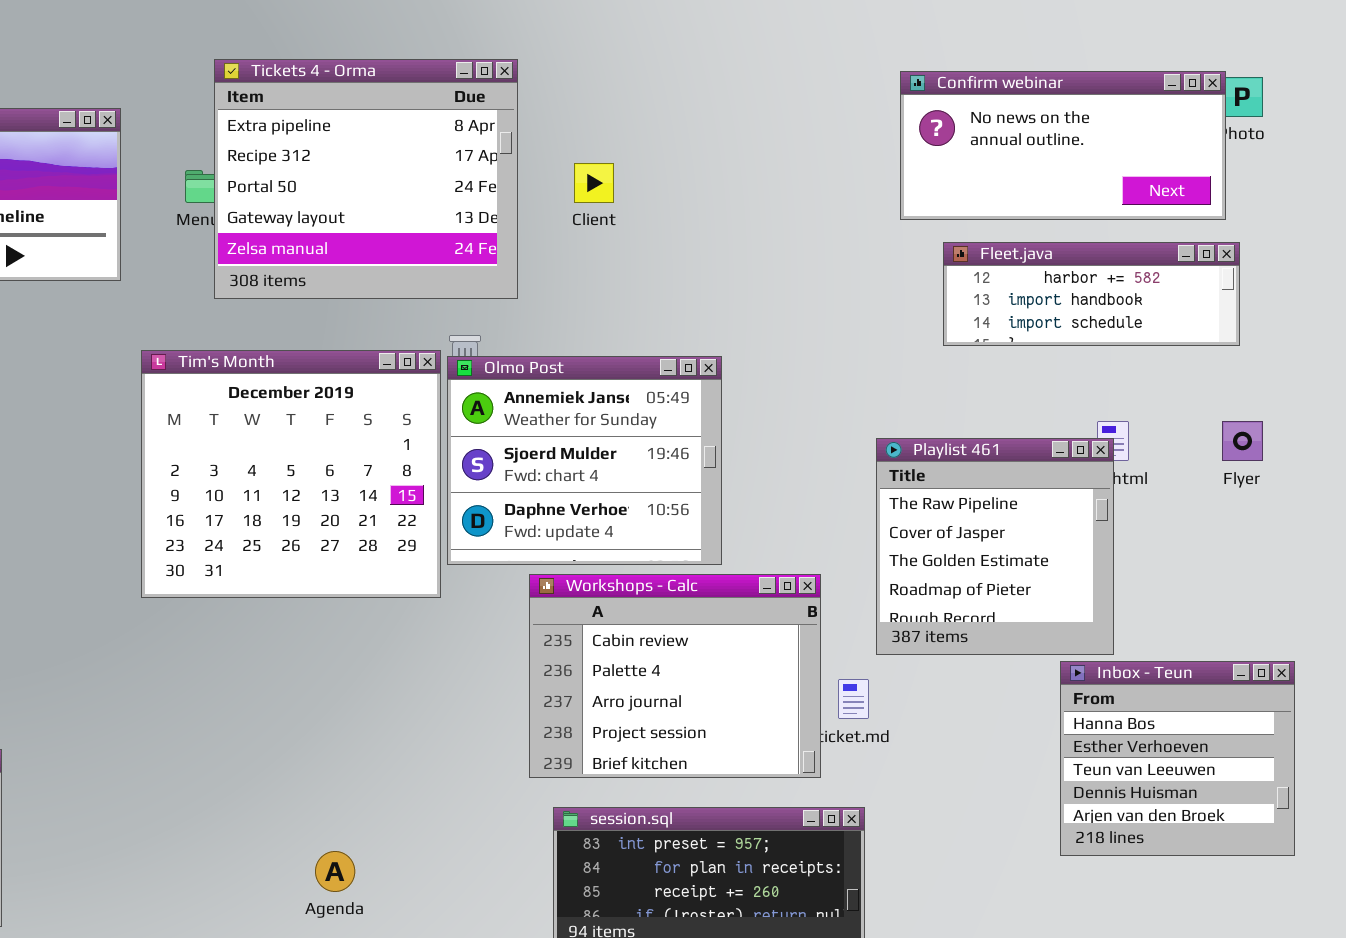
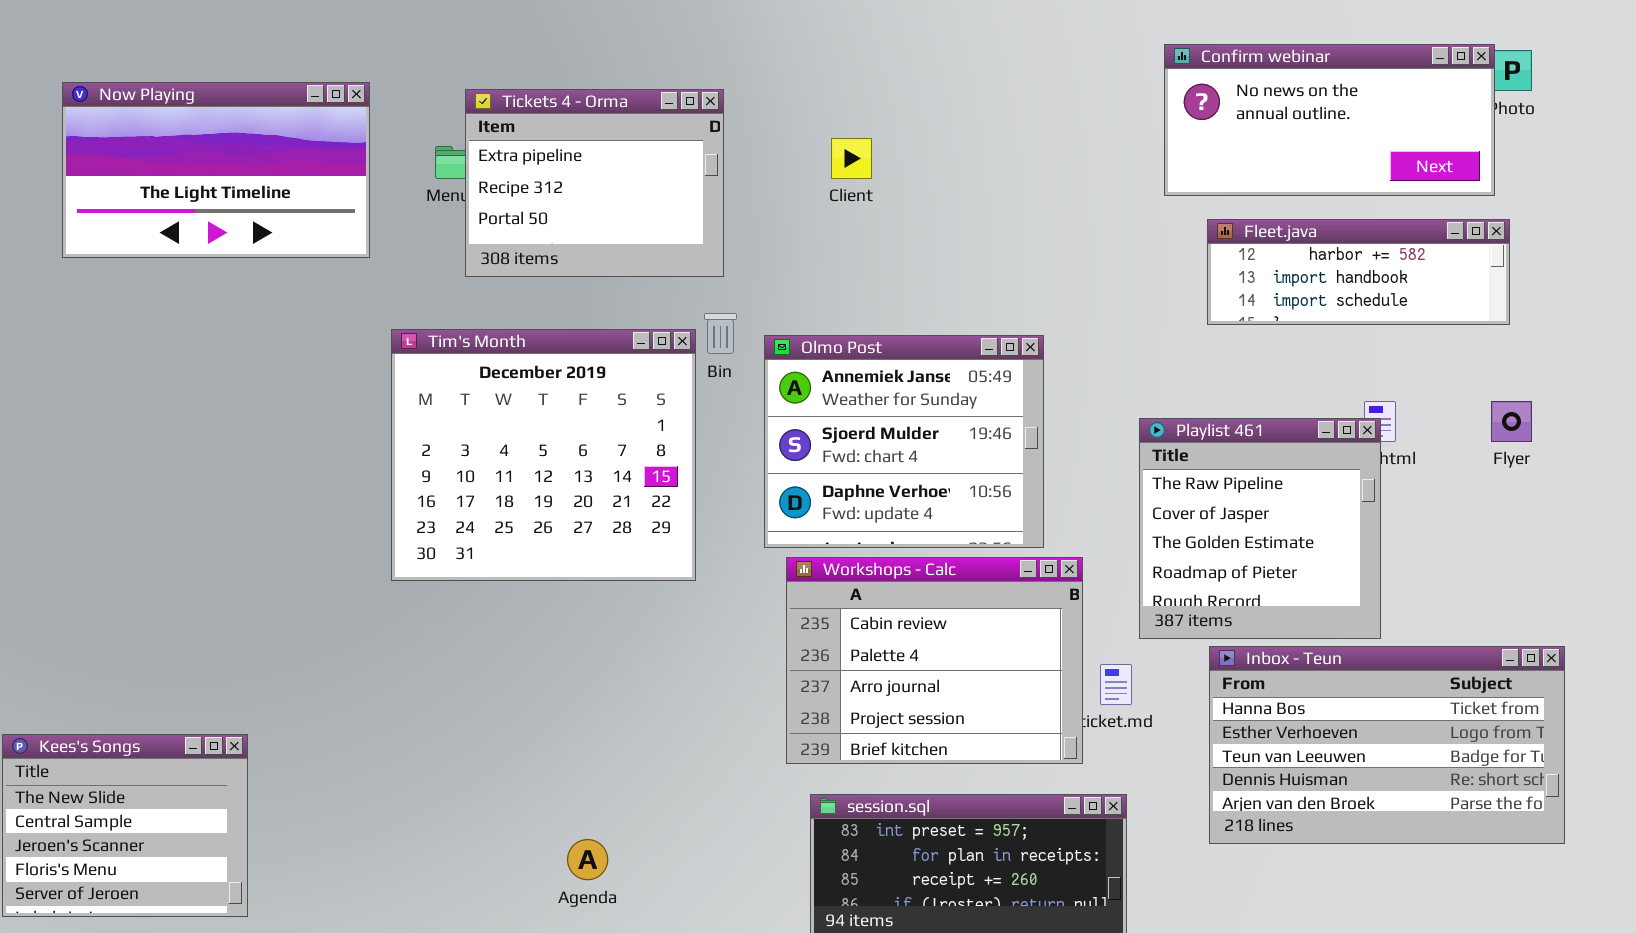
Tickets 4 - Orma: [214,59,518,299] -> [465,89,724,277], resized
Olmo Post: [447,356,722,565] -> [764,335,1044,548], moved
Inbox - Teun: [1060,661,1295,856] -> [1209,646,1565,844], resized

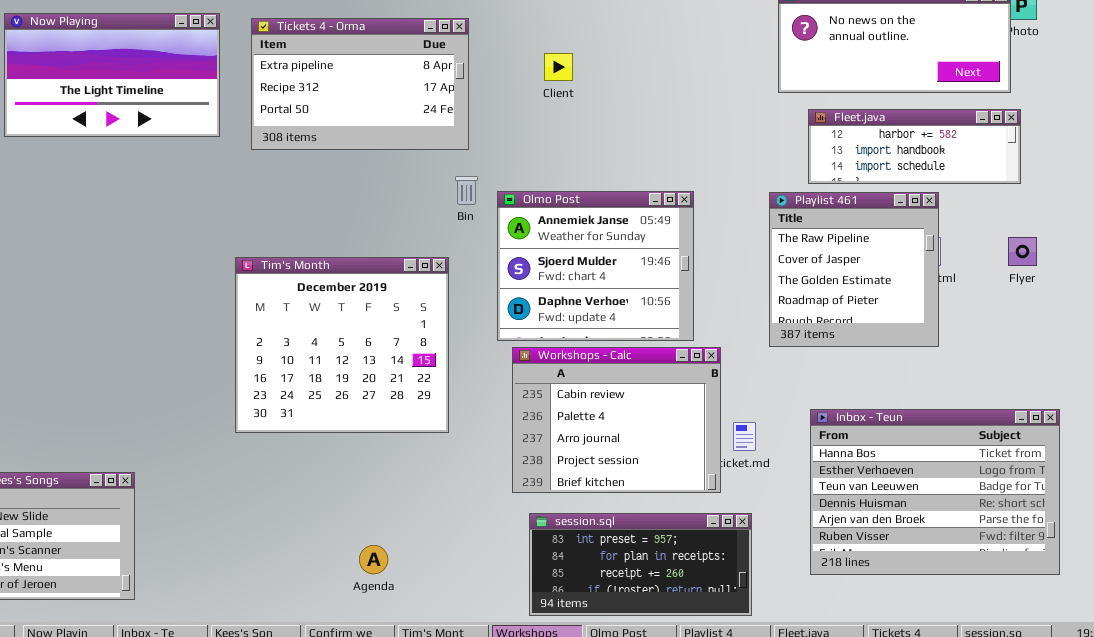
Tickets 4 - Orma: [465,89,724,277] -> [251,18,469,150], resized
Tim's Month: [391,329,696,581] -> [235,257,449,433], moved
Playlist 461: [1139,418,1381,639] -> [769,192,939,347], moved
Inbox - Teun: [1209,646,1565,844] -> [810,409,1060,575], resized

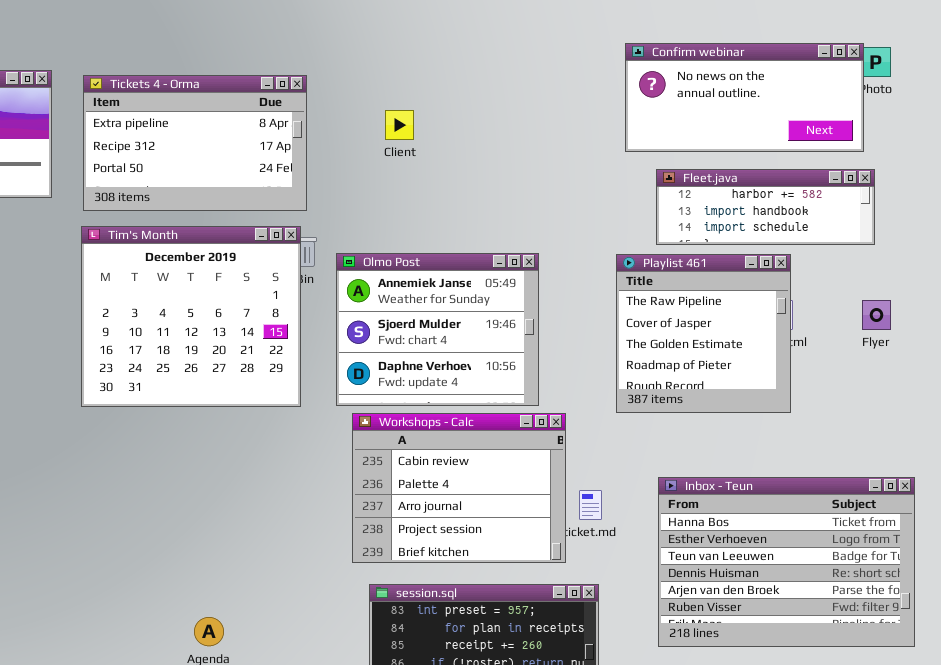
Tim's Month: [235,257,449,433] -> [81,226,301,407], moved

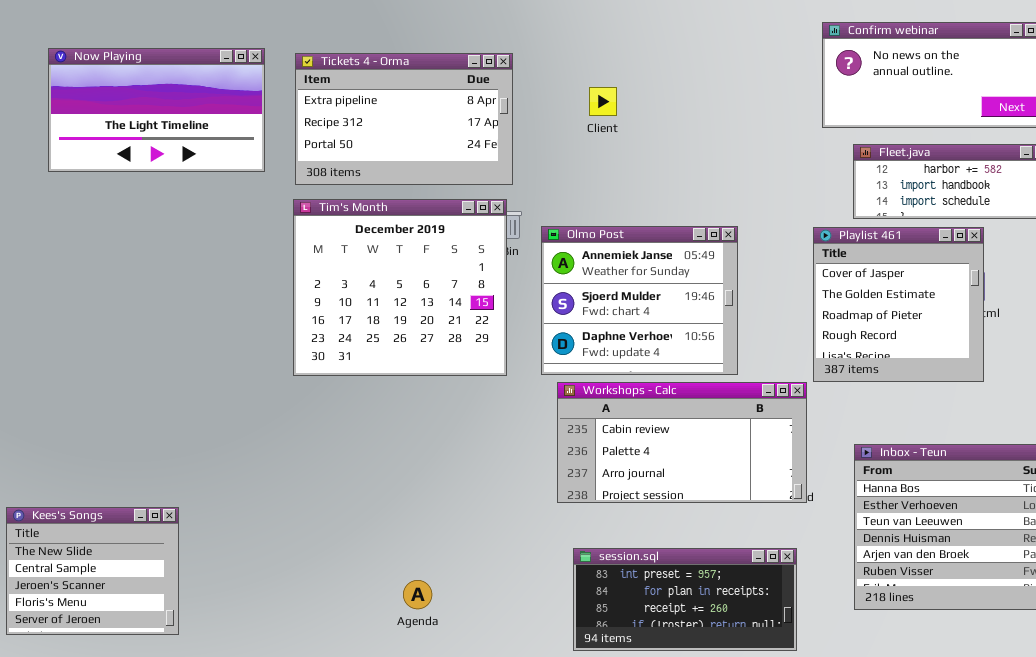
Playlist 461: [616,254,791,413] -> [813,227,984,382], scrolled down 1 row
Workshops - Calc: [352,413,566,563] -> [557,382,807,503], resized

